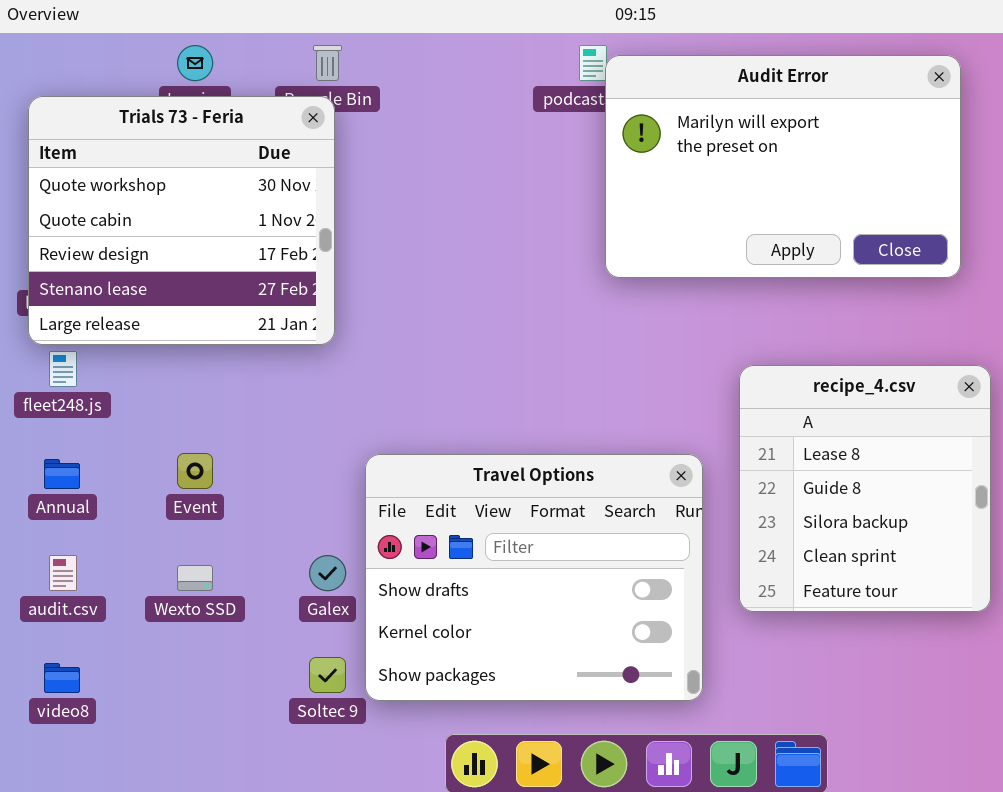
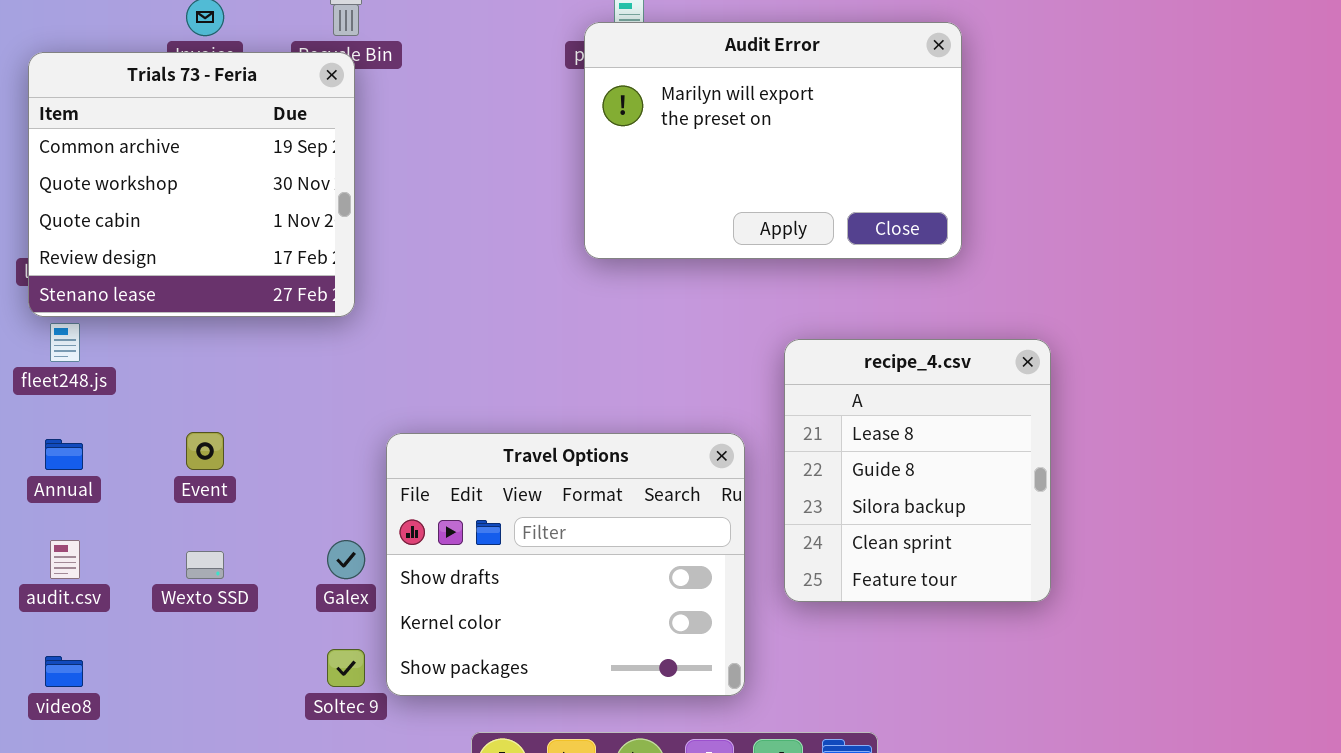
Audit Error: [605,55,961,278] -> [584,22,962,259], moved
Trials 73 - Feria: [28,96,335,345] -> [28,52,355,317], scrolled up 1 row

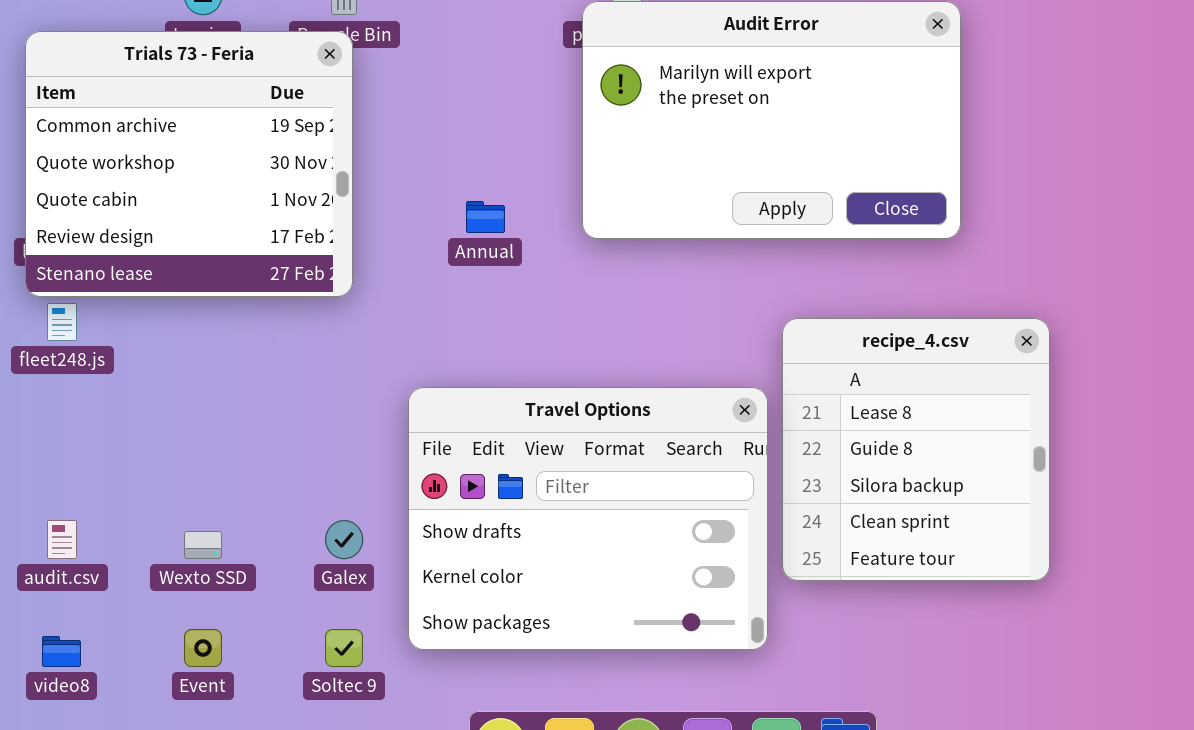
Event: [186,432,224,470] -> [184,629,222,667], moved
Travel Options: [386,433,745,696] -> [408,387,768,650], moved
Annual: [45,439,83,470] -> [466,201,505,233], moved

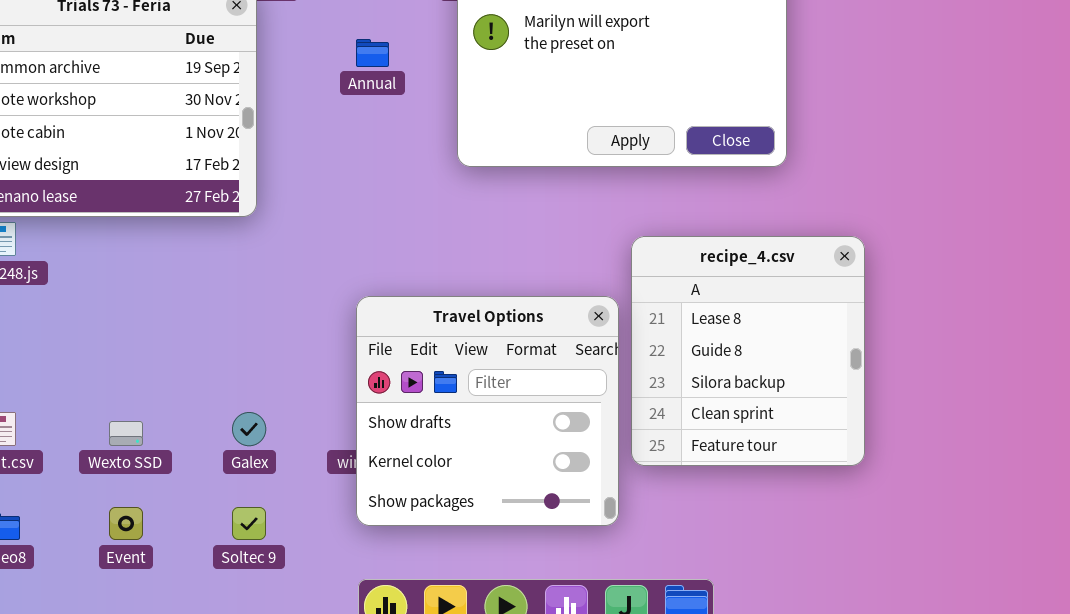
Annual: [466,201,505,233] -> [356,39,389,67], moved
Travel Options: [408,387,768,650] -> [356,296,619,526], resized

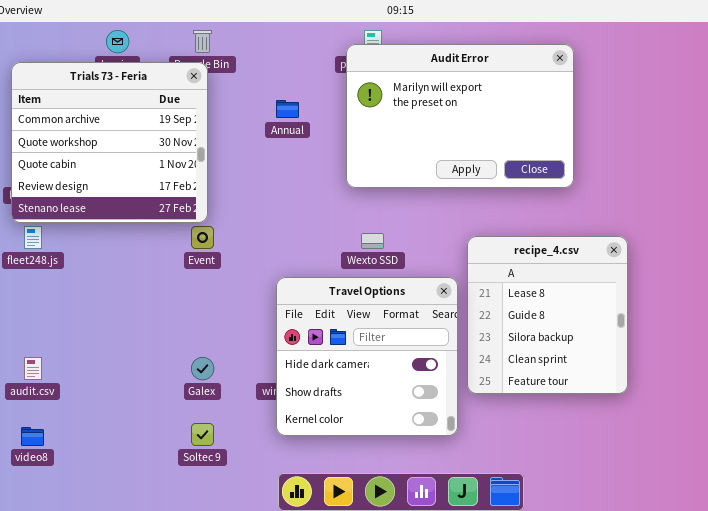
Travel Options: [356,296,619,526] -> [276,277,458,436], scrolled up 1 row
Wexto SSD: [109,421,143,446] -> [361,233,384,249], moved
Event: [109,507,143,540] -> [191,226,214,249], moved

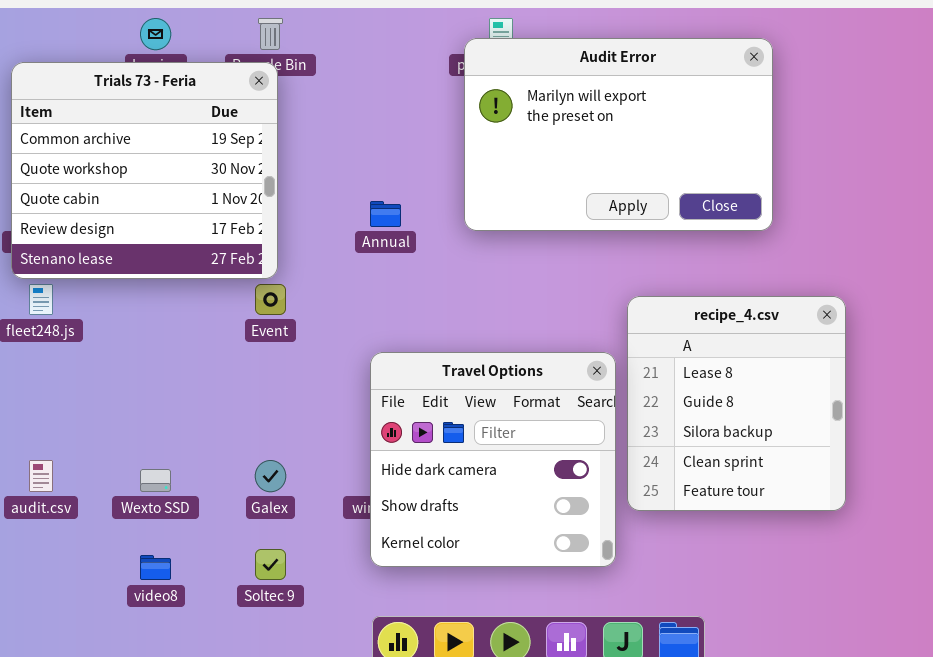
Annual: [276,100,299,118] -> [370,201,401,227], moved
Wexto SSD: [361,233,384,249] -> [140,469,171,492], moved
video8: [21,427,44,446] -> [140,555,171,580], moved

